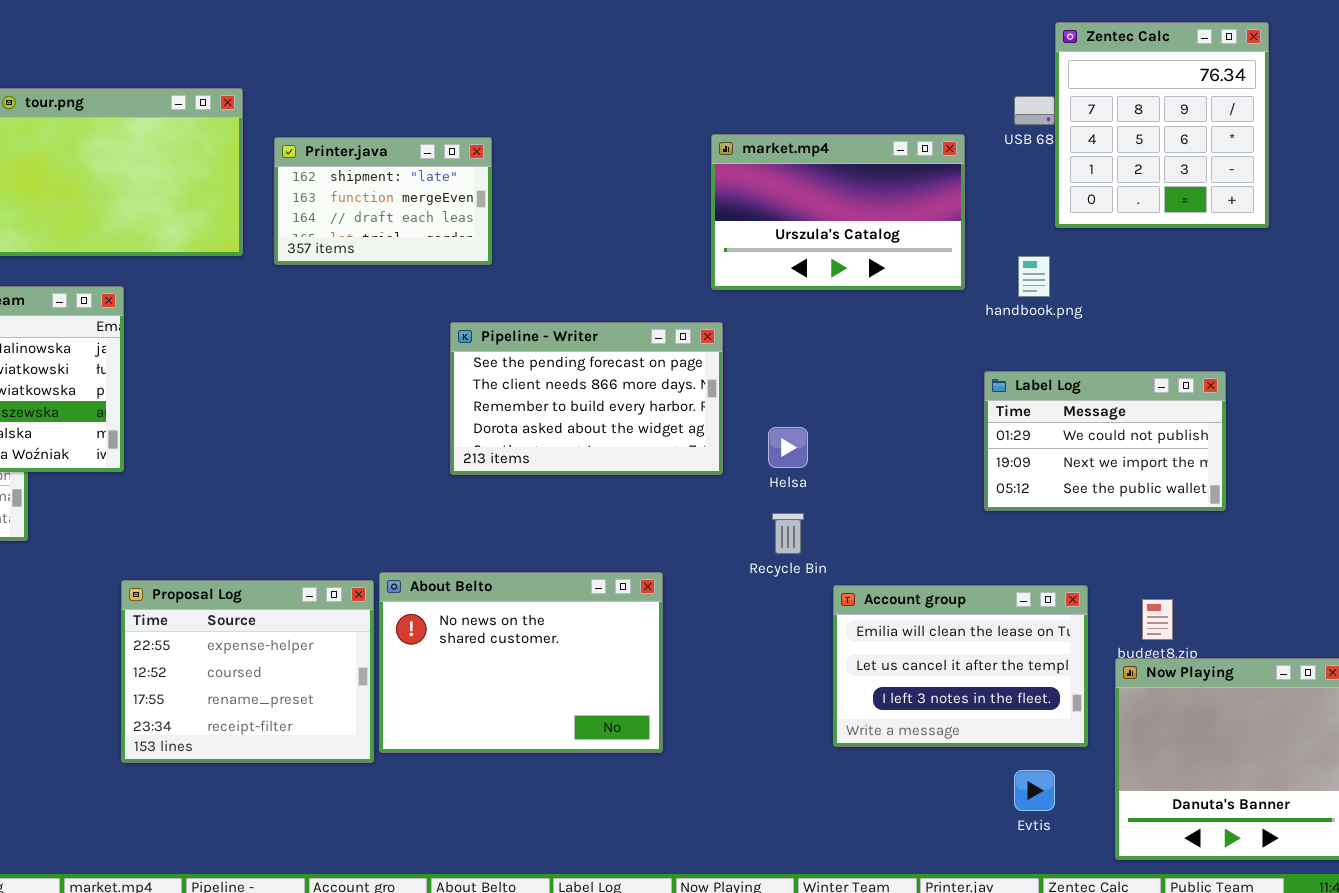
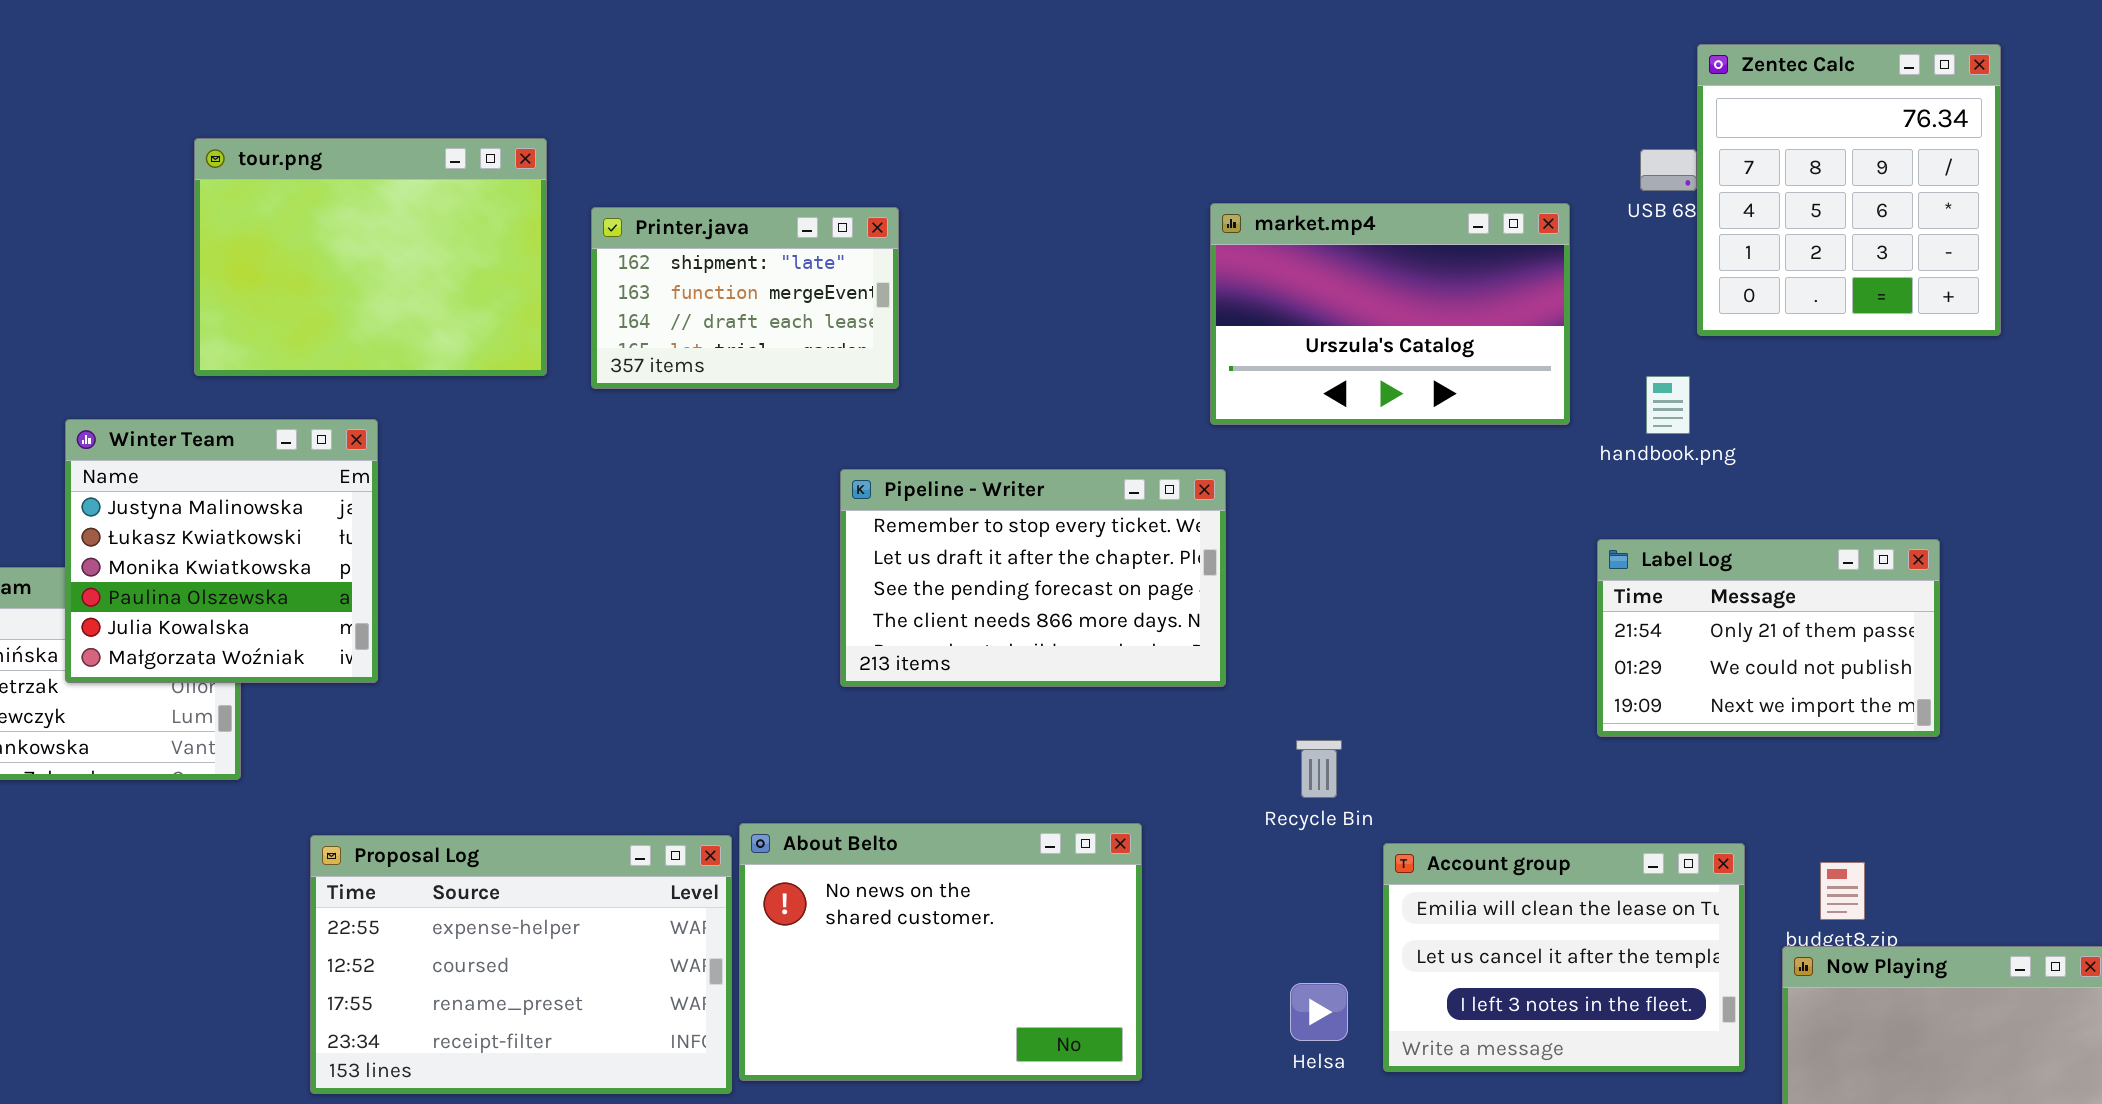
Pipeline - Writer: [450,322,723,475] -> [840,469,1226,687], scrolled up 2 rows
Label Log: [984,371,1226,511] -> [1597,539,1940,737], scrolled up 1 row
Helsa: [768,427,808,468] -> [1290,983,1348,1041], moved
Proposal Log: [121,580,374,763] -> [310,835,732,1094], resized

